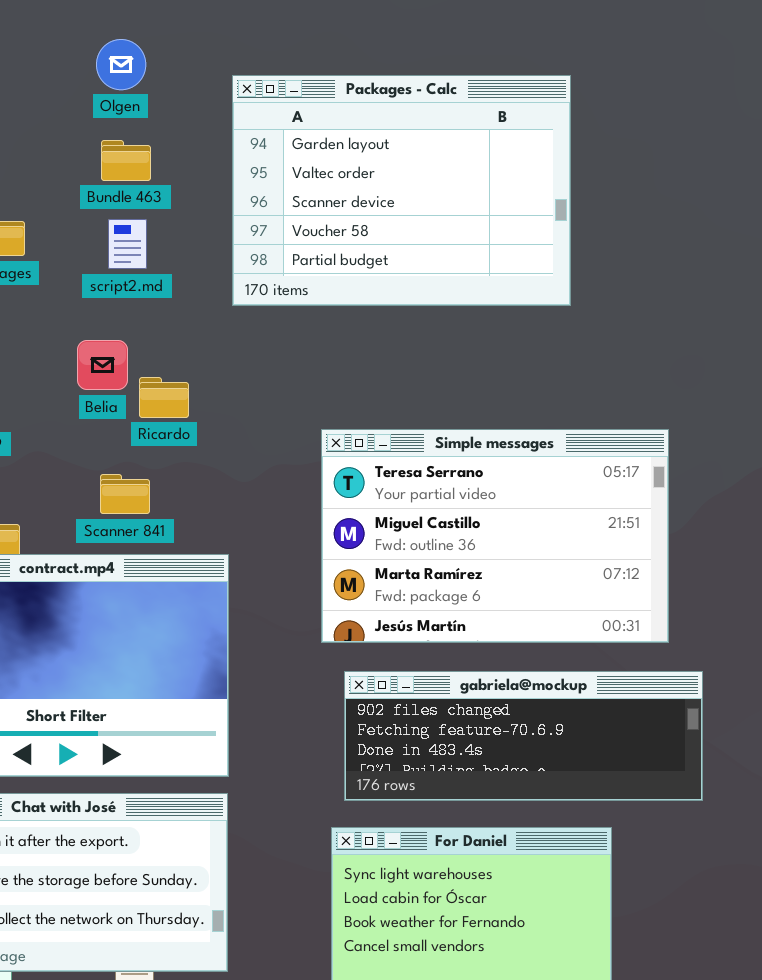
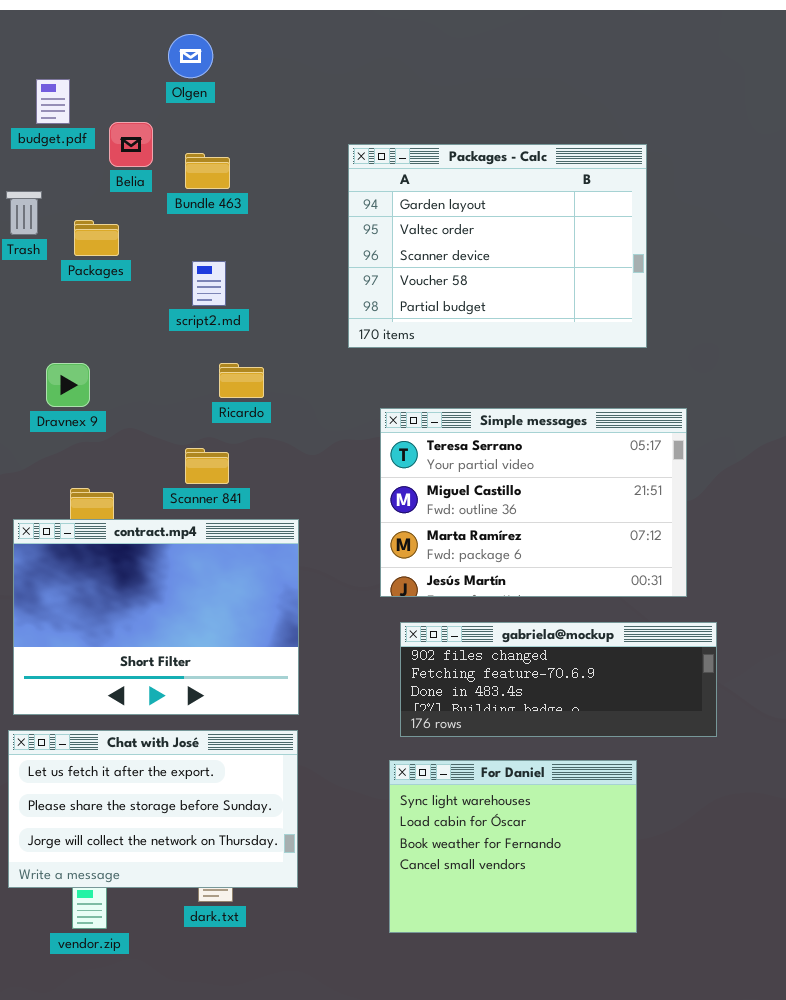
Olgen: [96,39,146,90] -> [168,34,213,78], moved
Packages - Calc: [232,75,571,306] -> [348,144,647,348], moved
script2.md: [108,219,147,269] -> [192,261,226,306], moved
Belia: [77,340,128,390] -> [109,122,153,167], moved

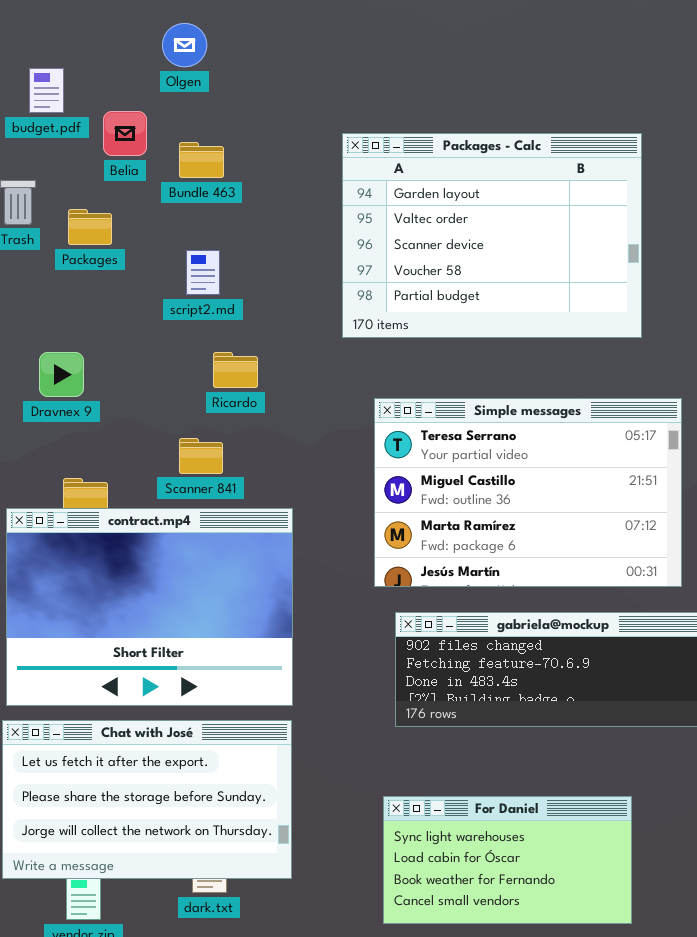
For Daniel: [389,760,637,933] -> [383,796,632,924], resized

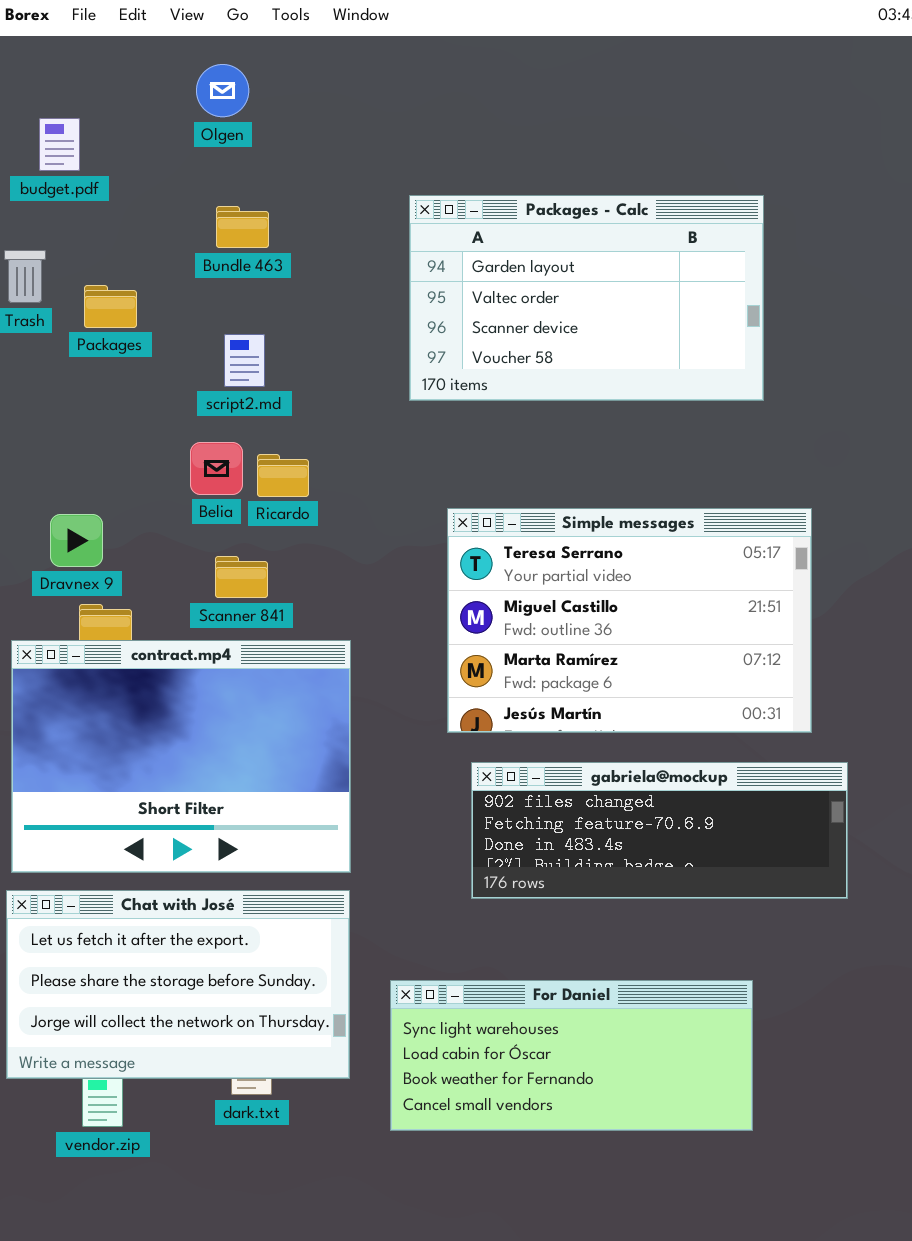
Belia: [103,111,147,156] -> [190,442,243,495], moved
Packages - Calc: [342,133,642,338] -> [409,195,764,401], resized
Dravnex 9: [39,352,84,397] -> [50,514,103,567], moved
For Daniel: [383,796,632,924] -> [390,980,753,1131], resized

